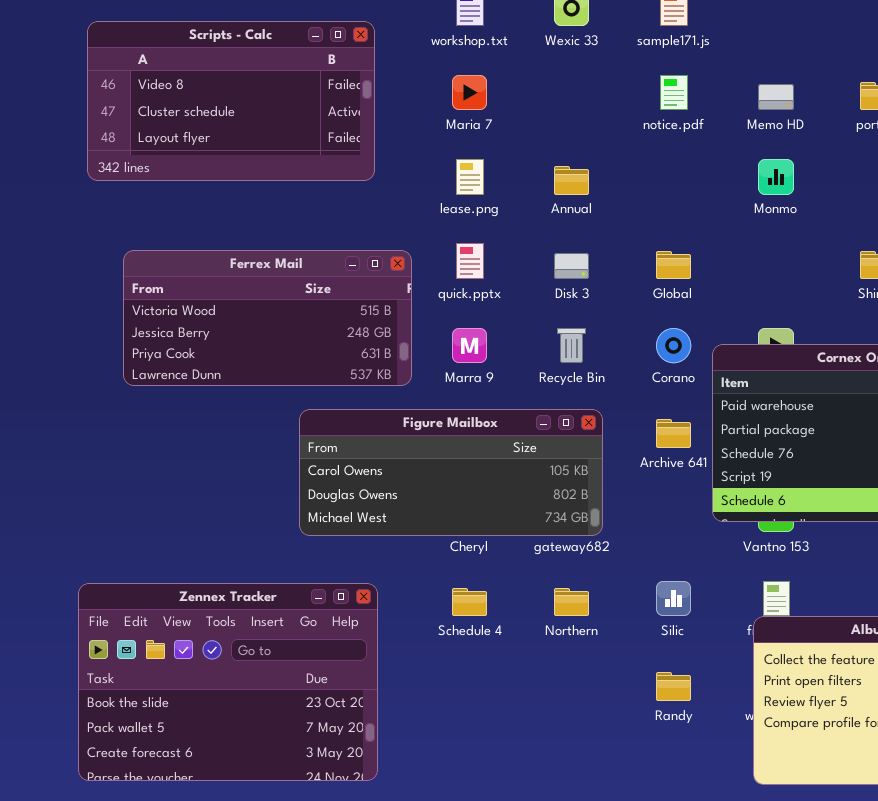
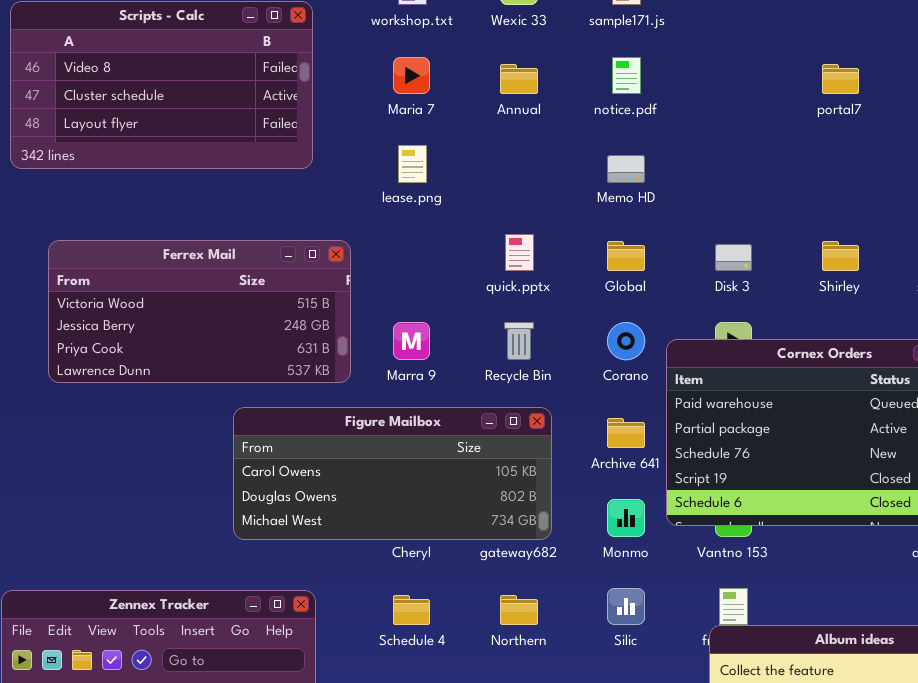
Memo HD: [758,84,794,110] -> [607,155,645,183], moved
Monmo: [758,159,794,195] -> [607,499,645,537], moved
Annual: [554,166,589,195] -> [500,64,538,94], moved
quick.pptx: [456,243,484,279] -> [505,234,534,271], moved
Disk 3: [554,253,589,279] -> [715,244,752,271], moved

